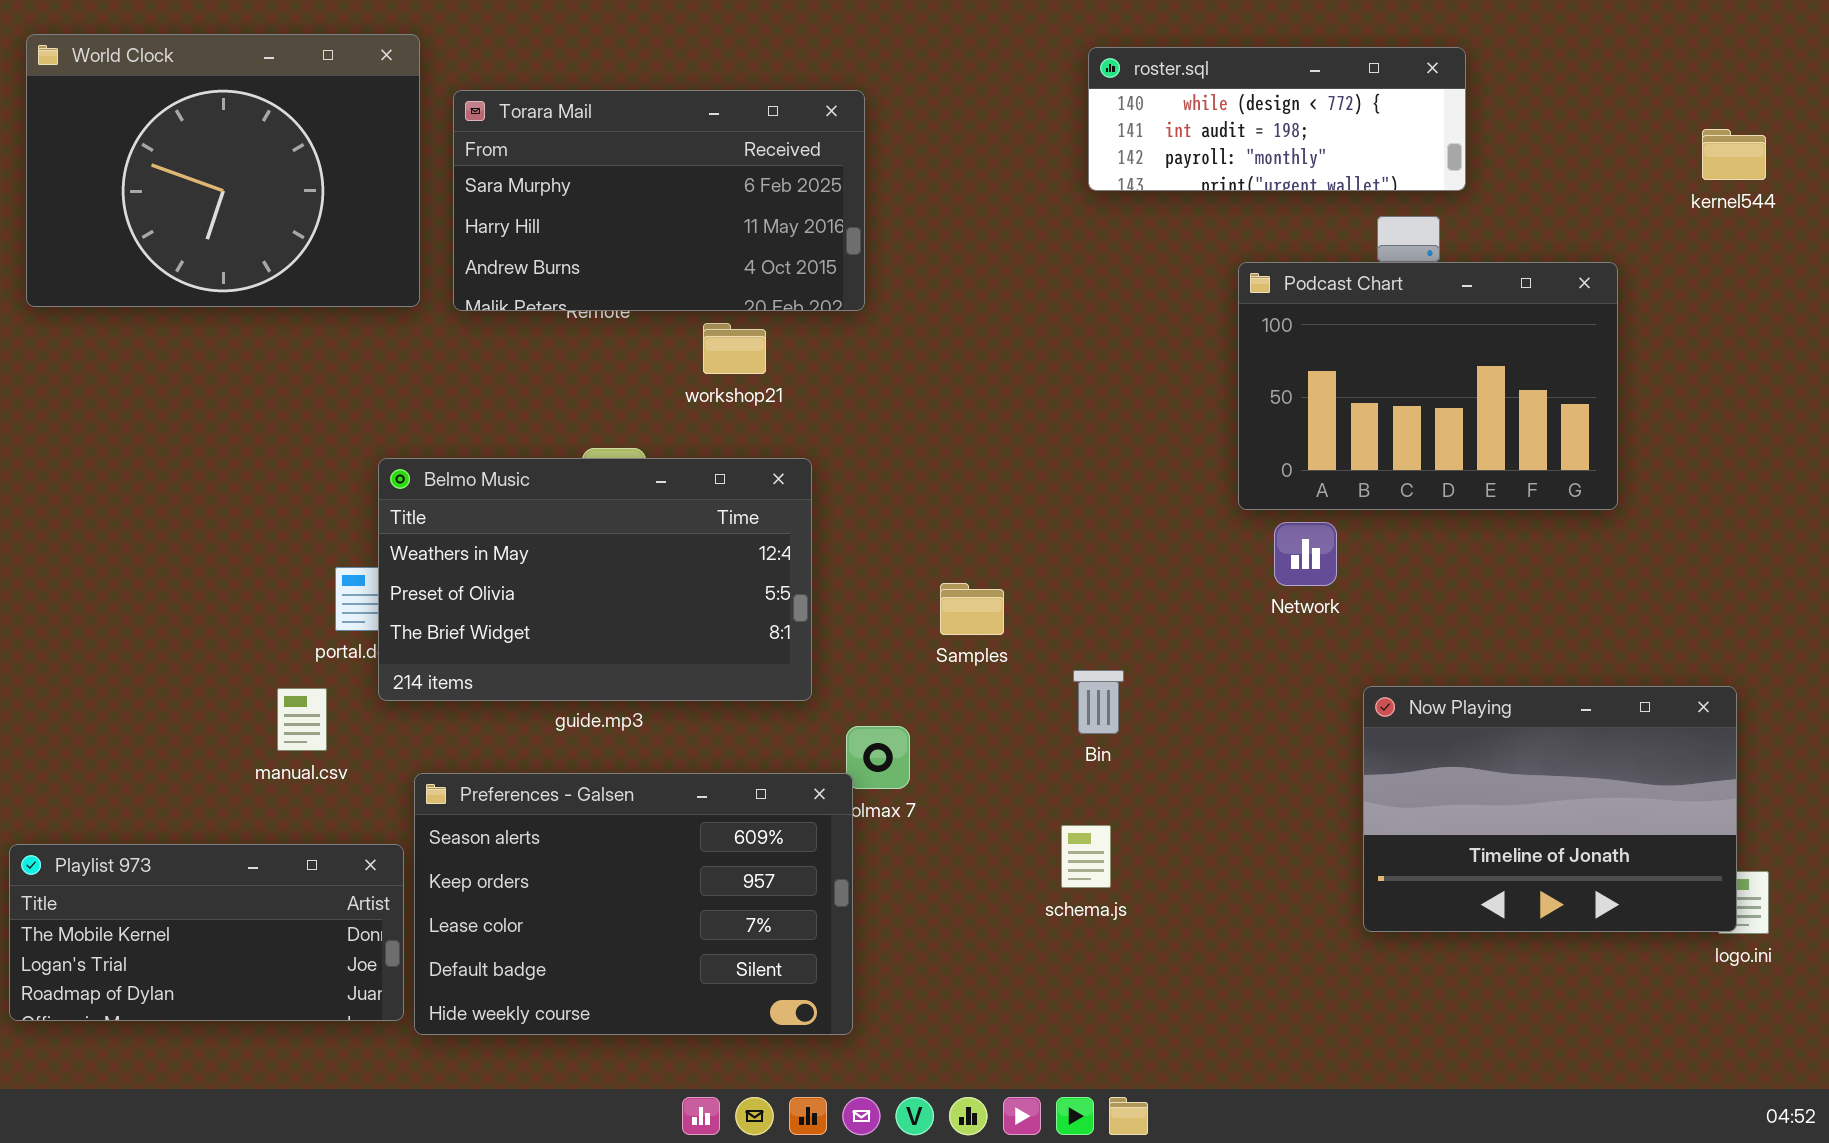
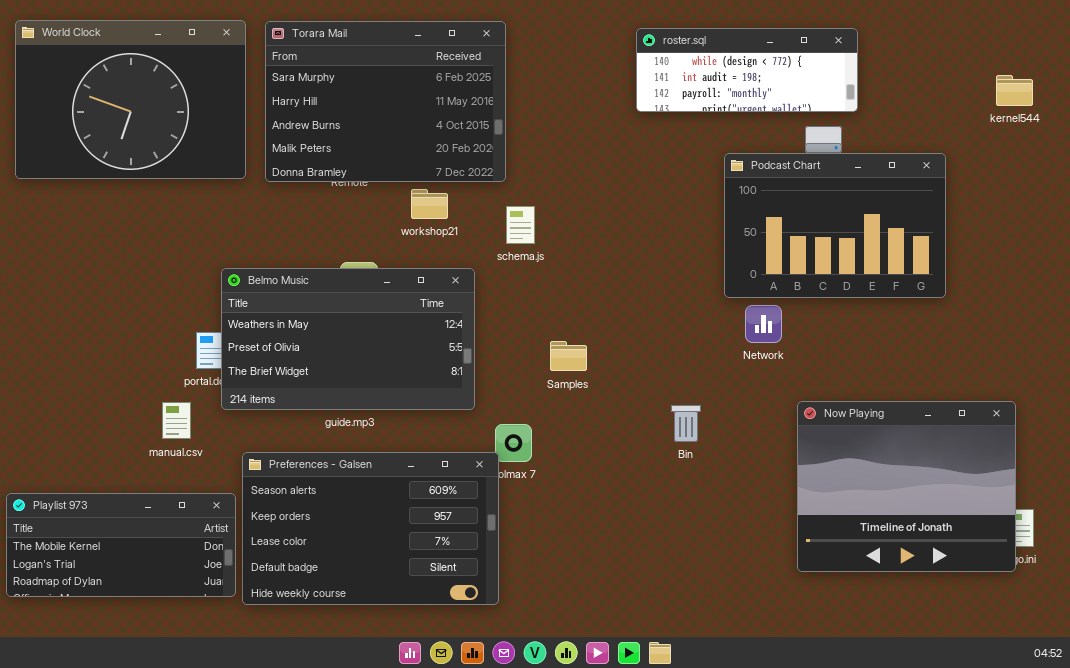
Torara Mail: [453,90,865,311] -> [265,21,506,182], resized
Bin: [1073,670,1124,734] -> [671,405,701,442], moved
Now Playing: [1363,686,1737,932] -> [797,401,1016,572], resized
schema.js: [1061,825,1111,888] -> [506,206,535,244], moved

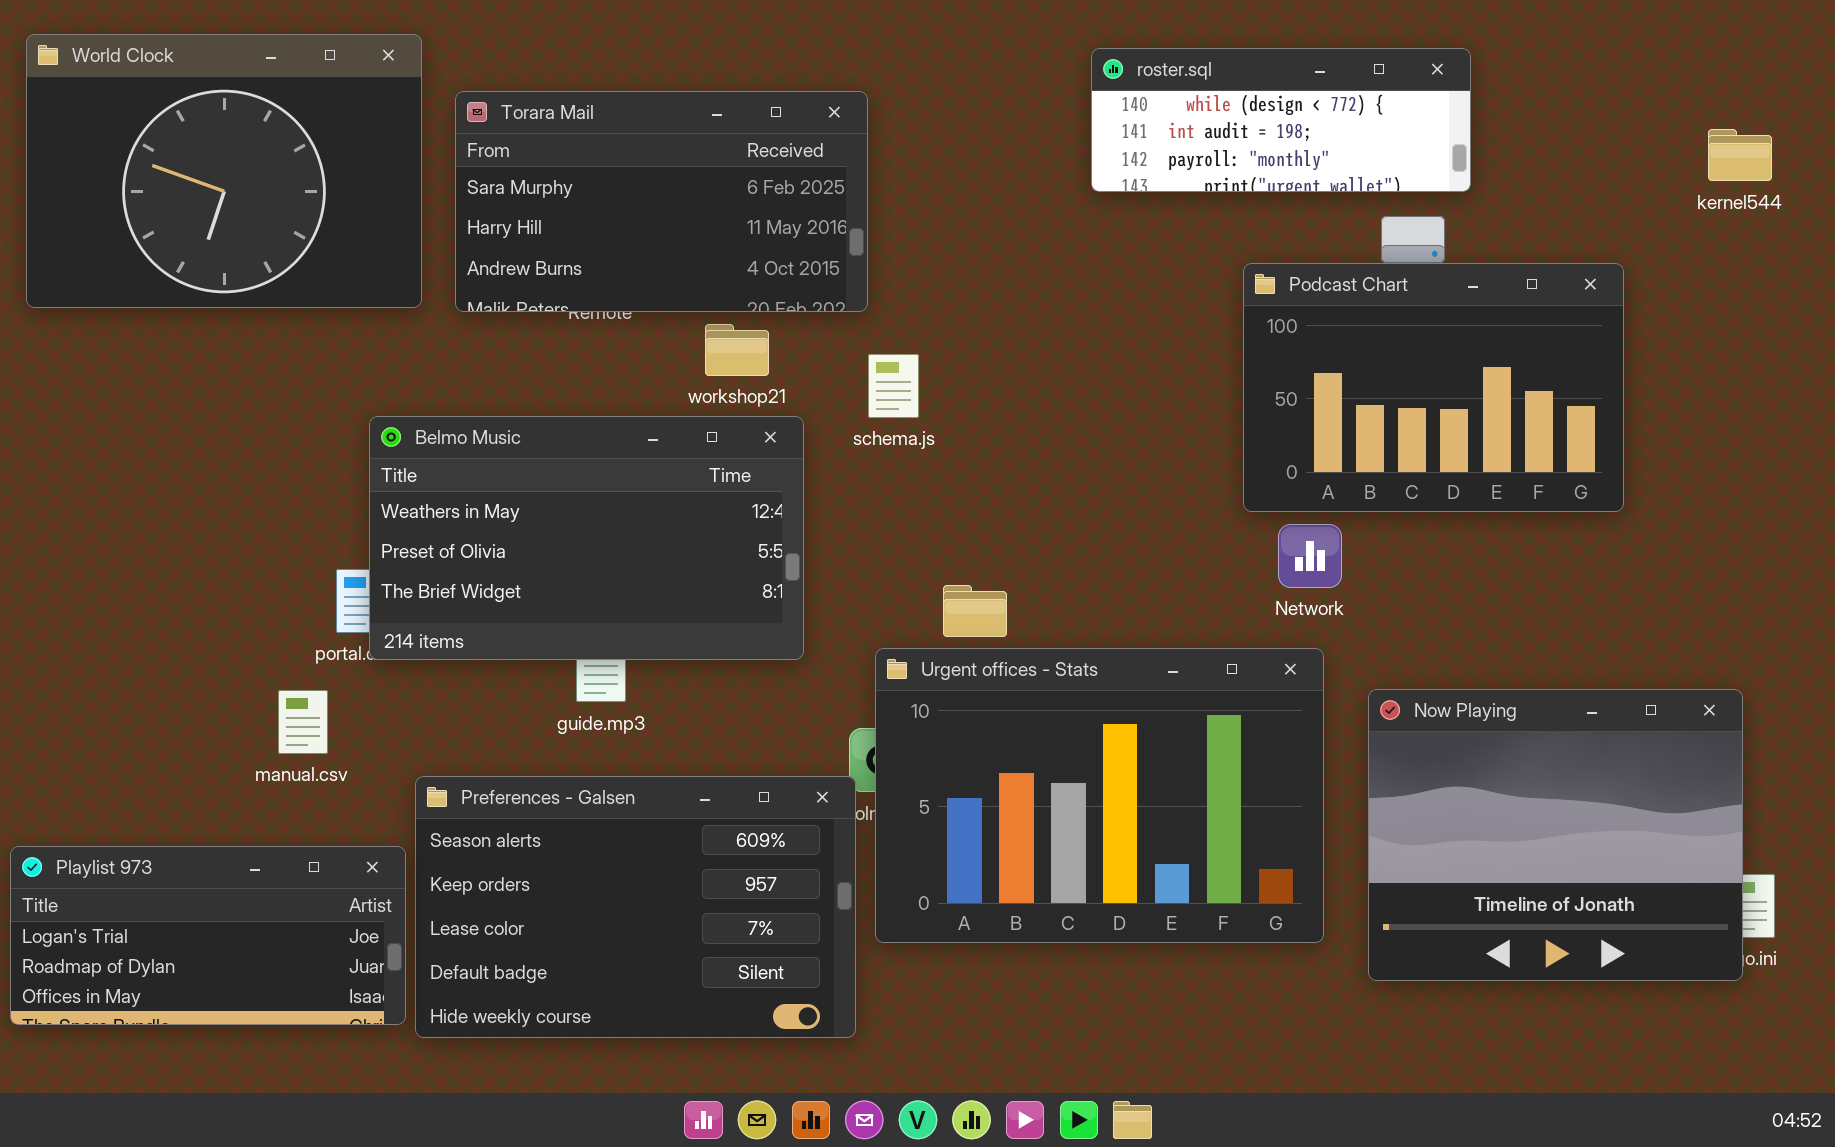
Torara Mail: [265,21,506,182] -> [455,91,868,312], resized
Belmo Music: [221,268,475,410] -> [369,416,804,660], moved
Urgent offices - Stats: none -> [875,648,1324,943], opened
Playlist 973: [6,493,236,597] -> [10,846,406,1025], scrolled down 1 row

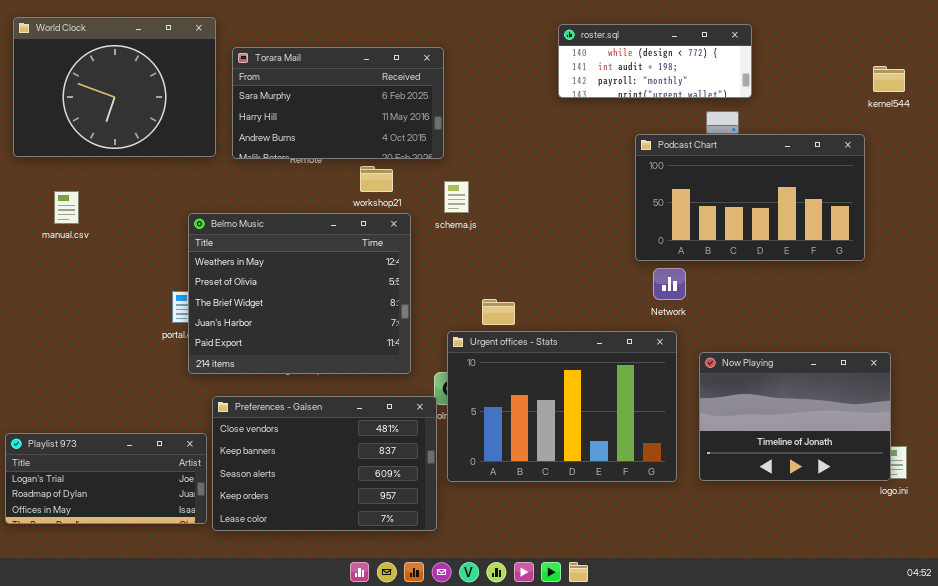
Podcast Chart: [1243,263,1624,512] -> [635,134,865,261], resized
Belmo Music: [369,416,804,660] -> [188,213,411,374], resized
Now Playing: [1368,689,1743,981] -> [699,352,891,481], resized
manual.csv: [278,690,328,754] -> [54,191,79,224], moved
Preferences - Galsen: [415,776,856,1038] -> [212,396,437,531], scrolled up 2 rows

